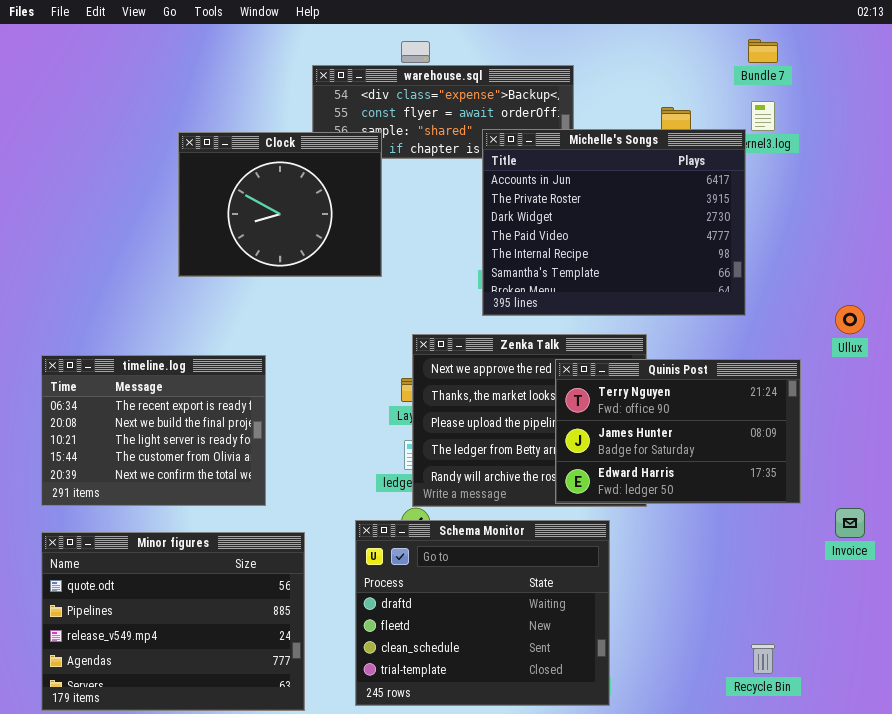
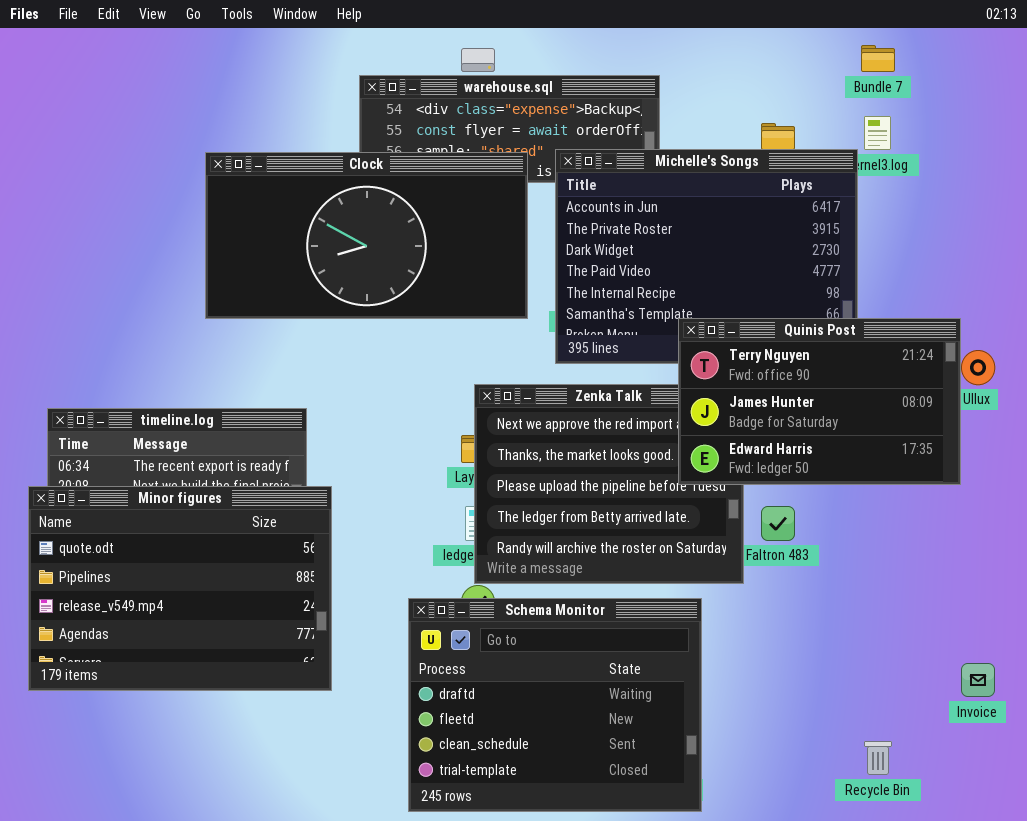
Clock: [178,132,382,277] -> [205,152,528,319], resized
Quinis Post: [555,359,801,504] -> [678,318,961,485], moved
Invoice: [835,508,865,538] -> [961,663,995,697], moved
Minor figures: [41,532,305,711] -> [28,486,332,691], moved

